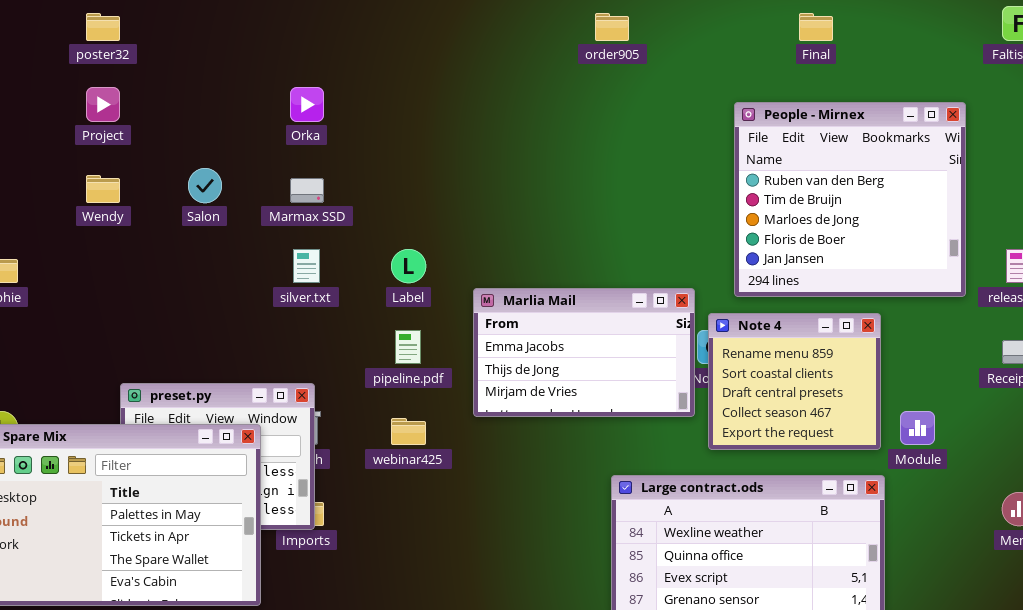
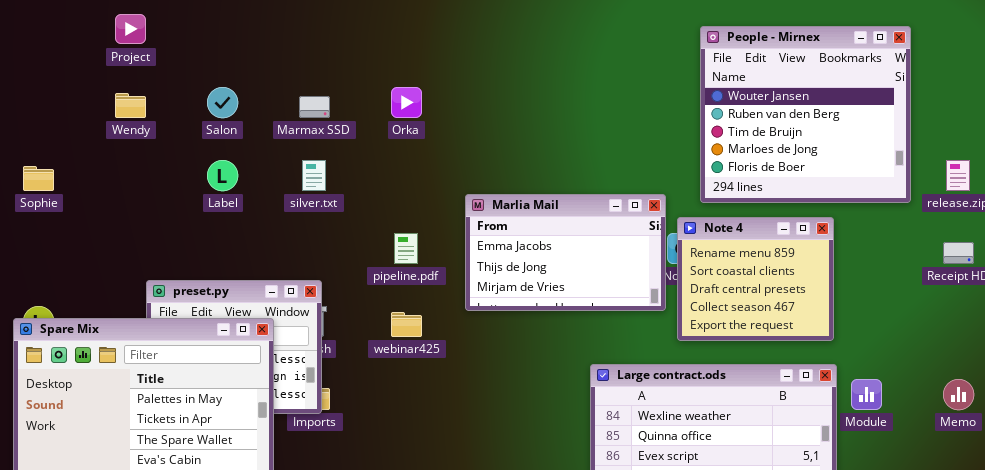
Orka: [290,87,324,122] -> [391,87,422,118], moved
People - Mirnex: [734,102,966,297] -> [700,26,911,203], scrolled up 1 row
Label: [391,249,426,283] -> [207,160,238,191], moved
Module: [900,411,935,445] -> [851,379,882,410], moved

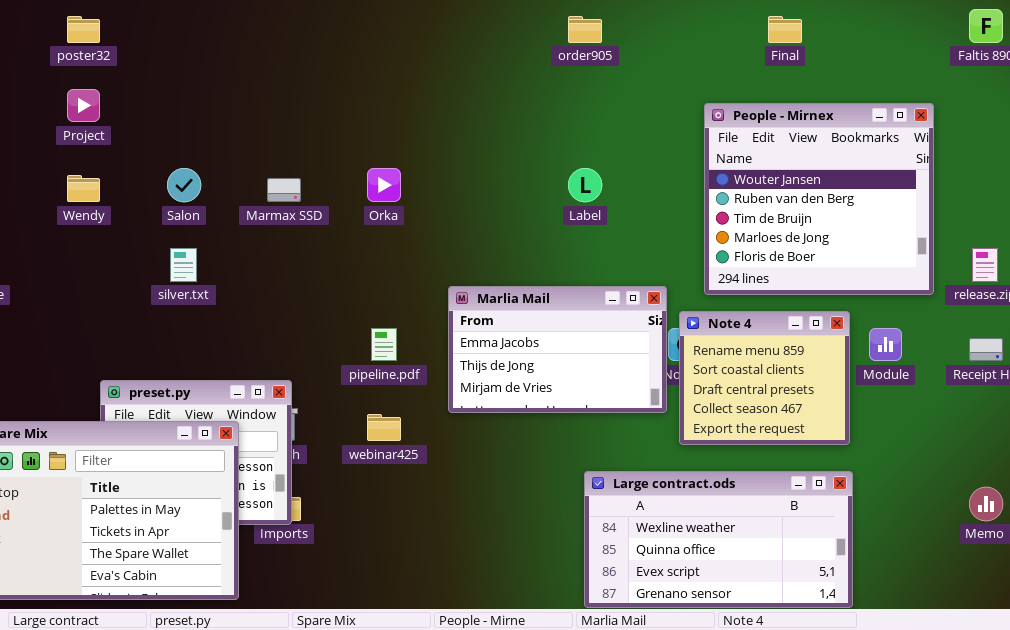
Label: [207,160,238,191] -> [568,168,602,202], moved
silver.txt: [302,160,326,191] -> [170,248,197,282], moved
Module: [851,379,882,410] -> [869,328,902,361], moved

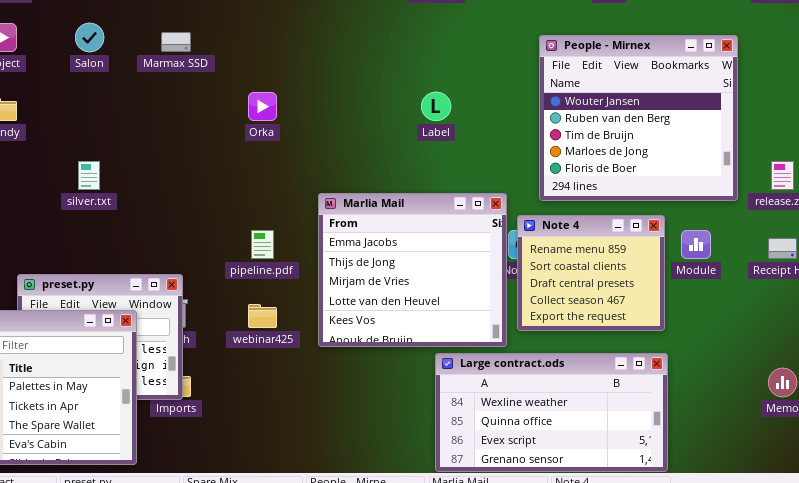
Salon: [167,168,201,202] -> [75,23,104,52], moved
Marmax SSD: [267,178,301,202] -> [161,32,191,52], moved
Marlia Mail: [448,286,667,413] -> [318,193,507,347], resized

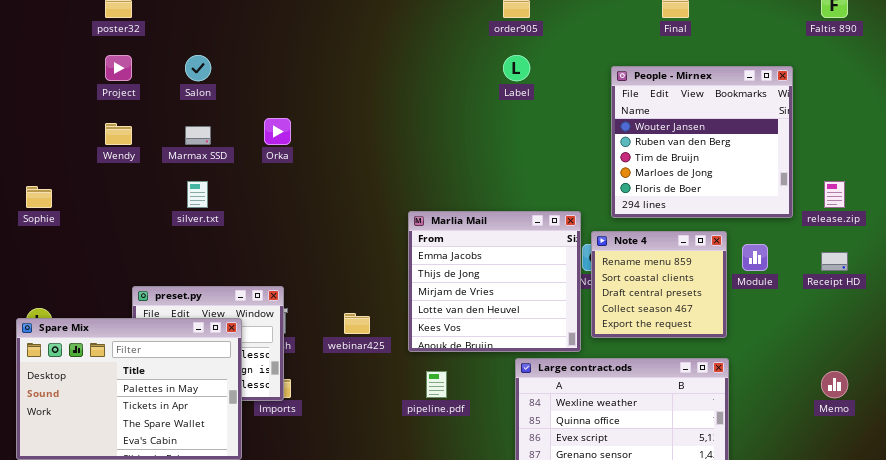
Marmax SSD: [161,32,191,52] -> [185,126,211,145], moved
Orka: [248,92,277,121] -> [264,118,291,145], moved
Label: [421,92,451,121] -> [503,55,530,81], moved
pipeline.pdf: [251,230,274,259] -> [426,371,447,398], moved

